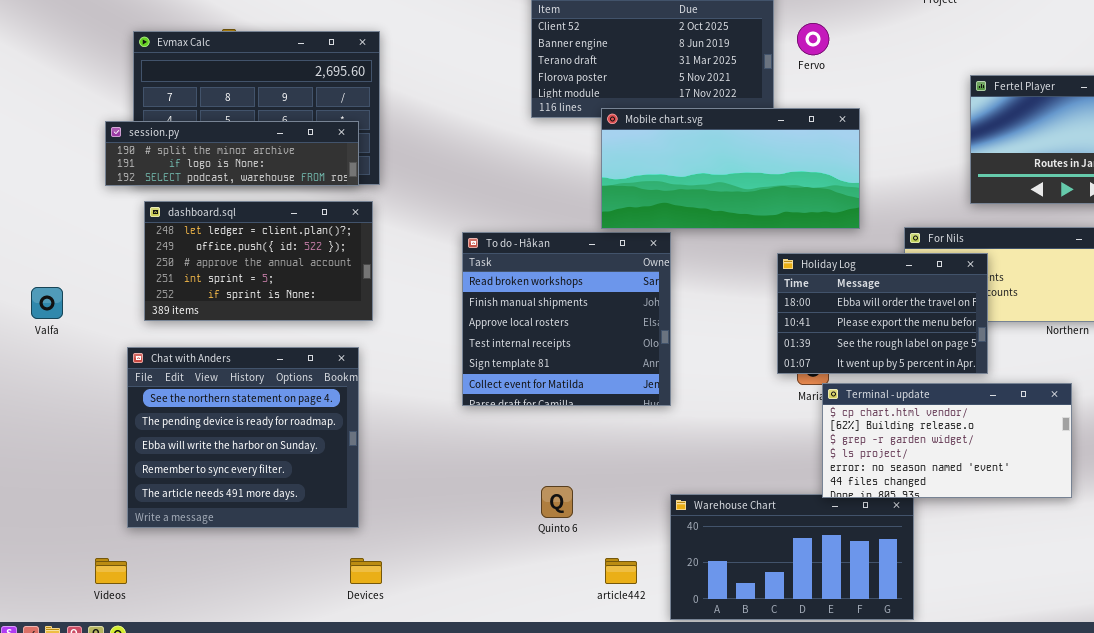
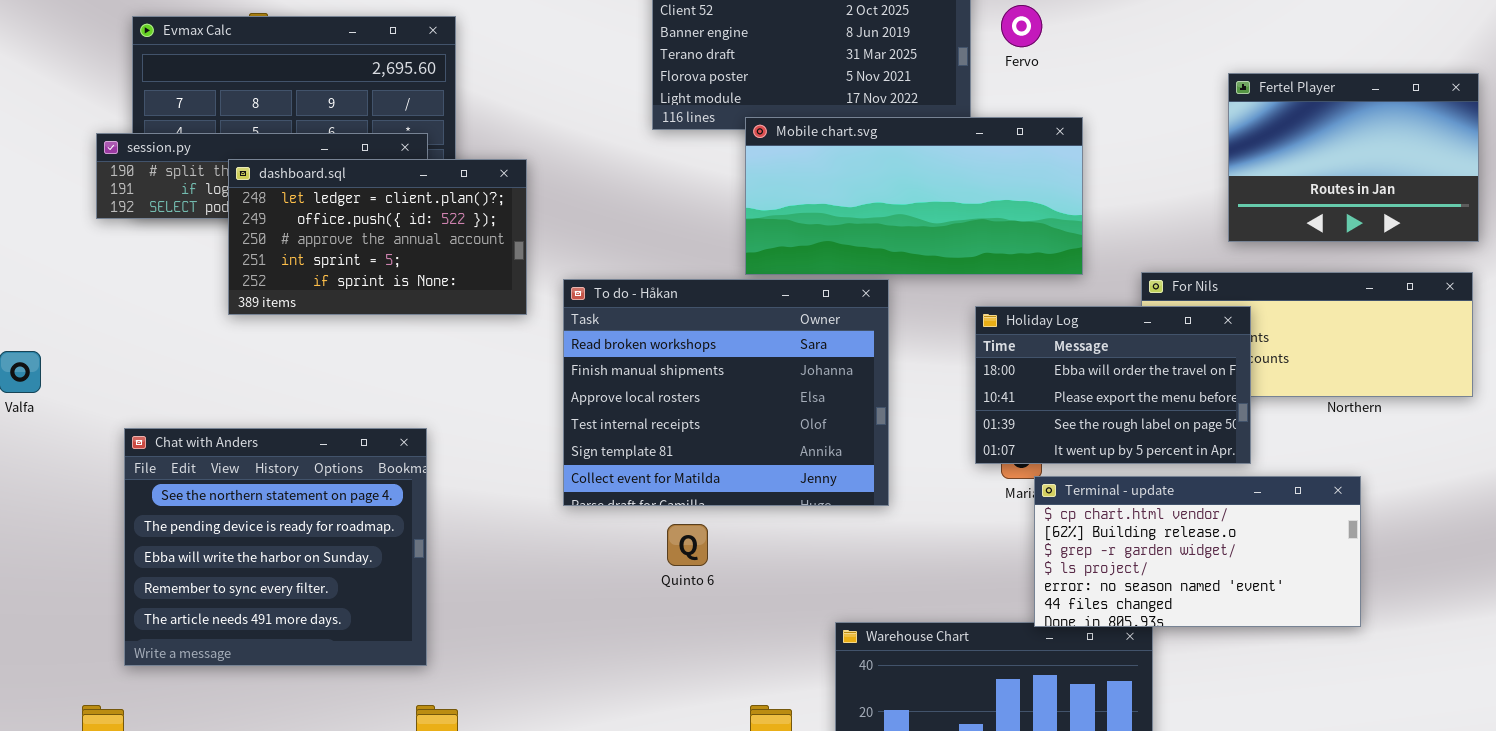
dashboard.sql: [144,201,373,321] -> [228,159,527,315], moved
To do - Håkan: [462,232,671,406] -> [563,279,889,506], resized
Quinto 6: [541,486,573,518] -> [667,524,708,566], moved

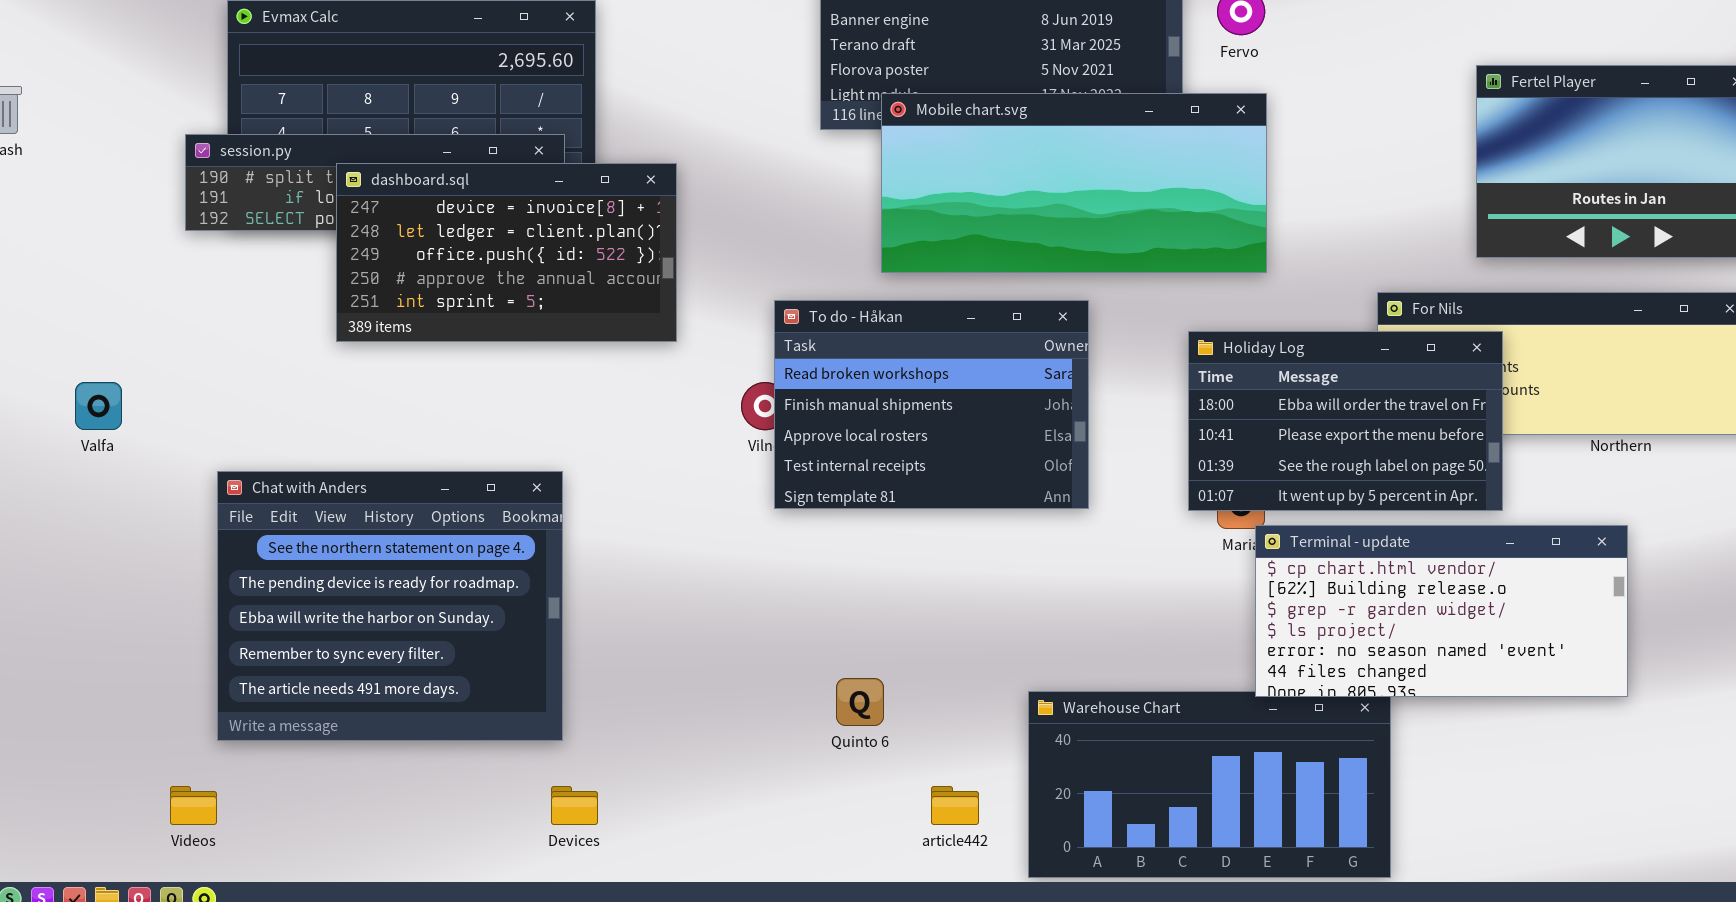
Mobile chart.svg: [745,117,1083,275] -> [881,93,1267,273], moved
dashboard.sql: [228,159,527,315] -> [336,163,677,342], scrolled up 1 row
To do - Håkan: [563,279,889,506] -> [774,300,1089,509], resized
Quinto 6: [667,524,708,566] -> [836,678,884,726], moved

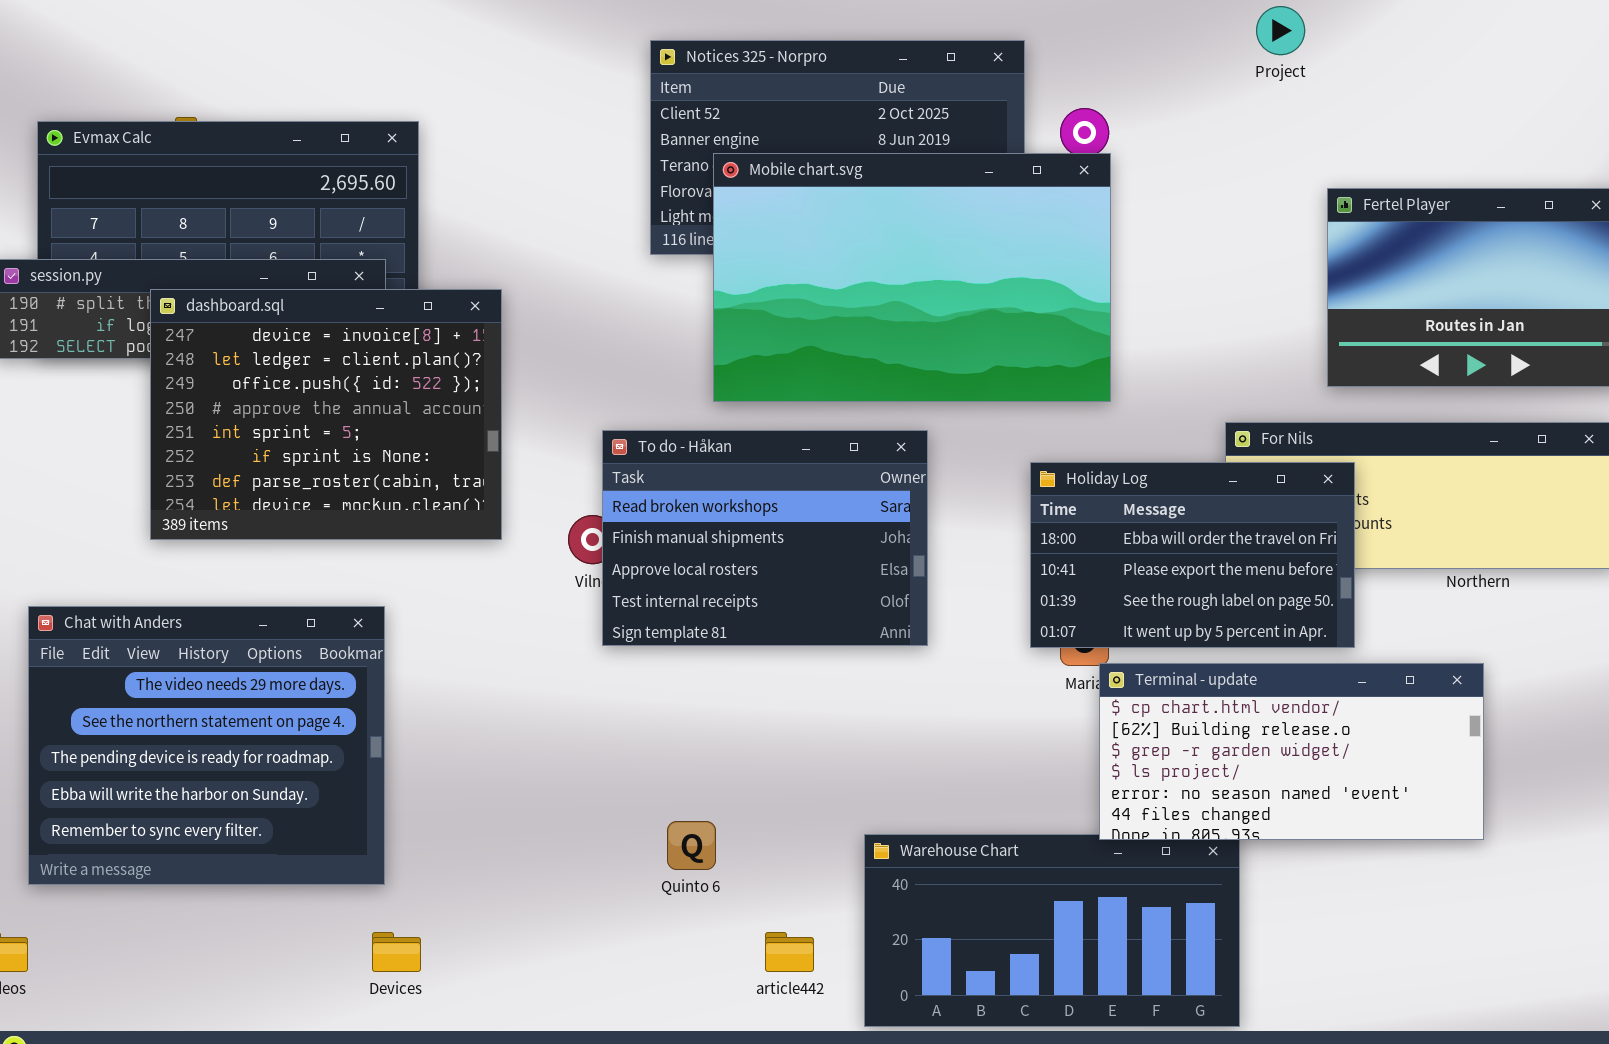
Mobile chart.svg: [881,93,1267,273] -> [713,153,1111,402], resized
dashboard.sql: [336,163,677,342] -> [150,289,502,540], resized
Chat with Anders: [217,471,563,741] -> [28,606,385,885], scrolled up 1 row

